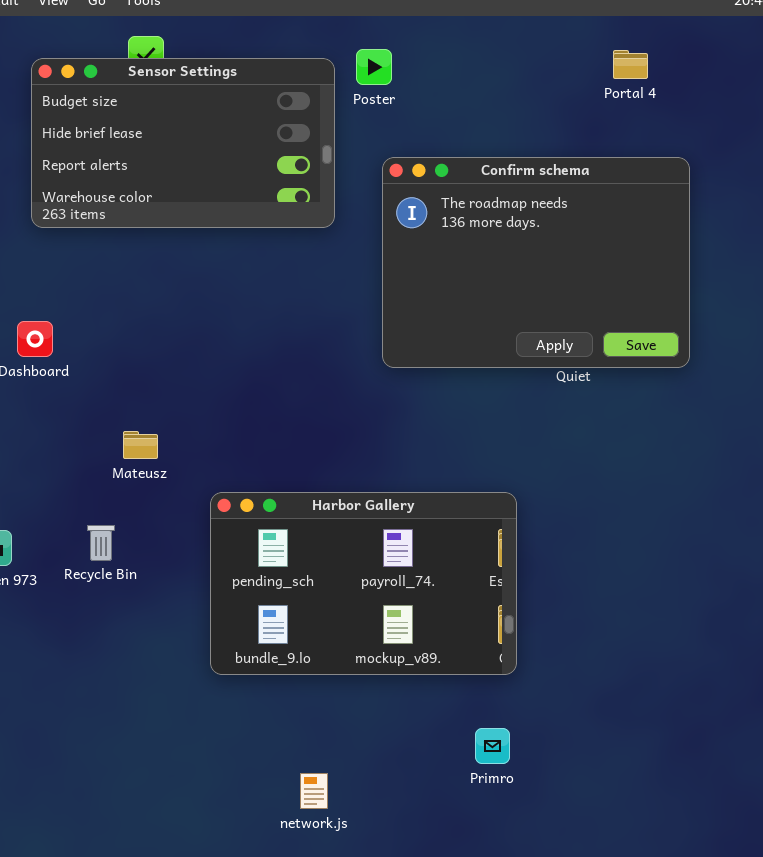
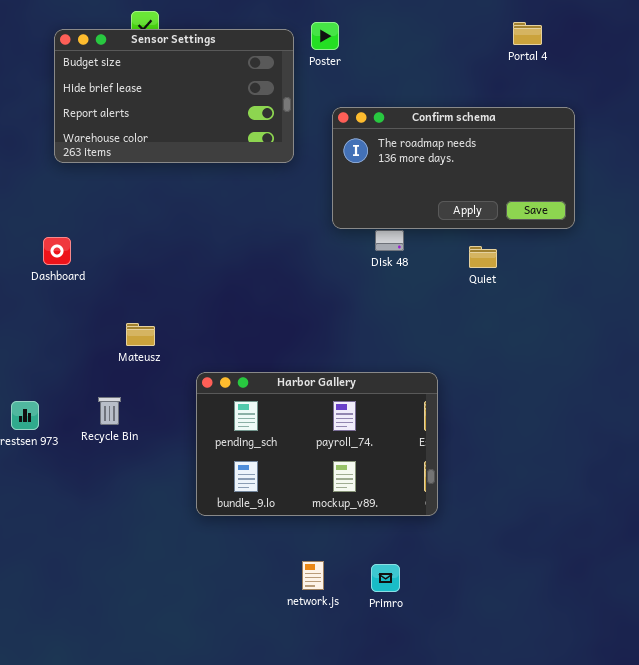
Confirm schema: [382,157,690,368] -> [332,107,575,229], resized
Primro: [475,728,510,764] -> [371,564,400,592], moved
network.js: [300,773,328,809] -> [302,561,324,590], moved

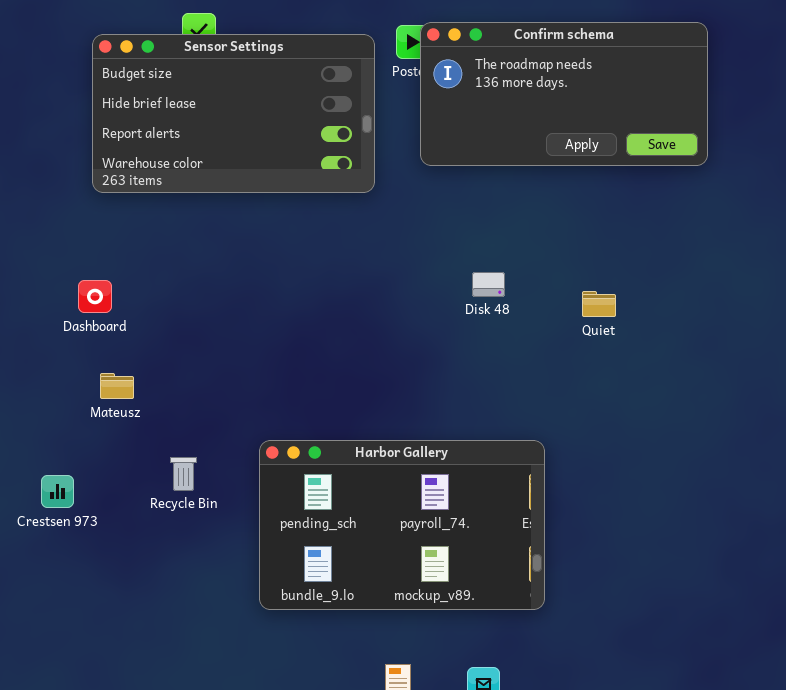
Confirm schema: [332,107,575,229] -> [420,22,708,166], moved
Mateusz: [126,323,155,346] -> [100,373,134,399], moved
Recycle Bin: [98,397,121,425] -> [170,457,197,491], moved

